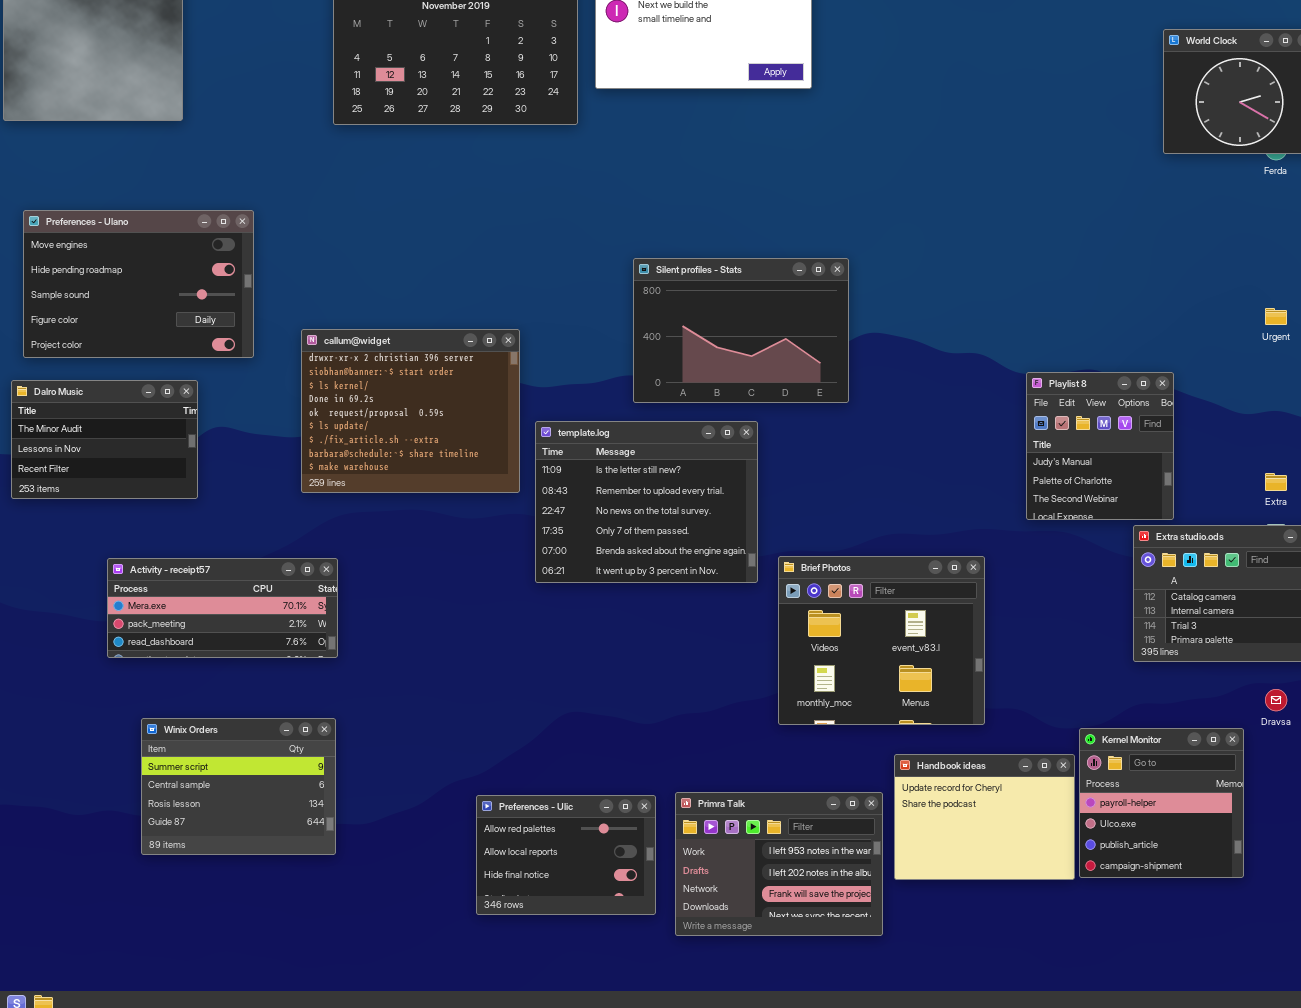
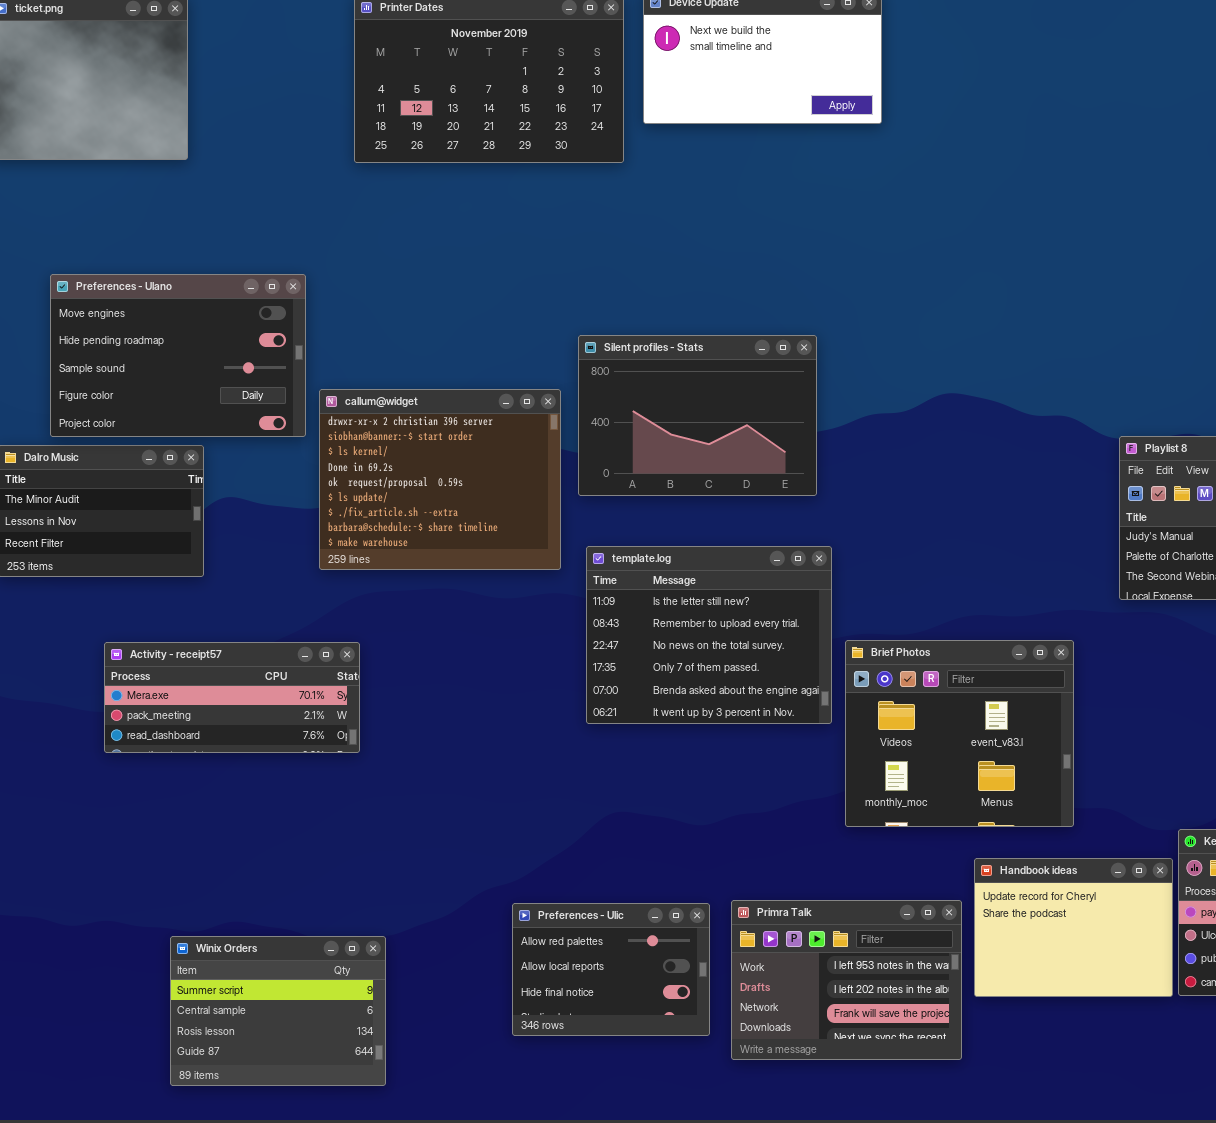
Preferences - Ulano: [23,210,254,358] -> [50,274,306,437], moved
Silent profiles - Stats: [633,258,849,403] -> [578,335,817,496], moved
template.log: [535,421,758,583] -> [586,546,832,724], moved
Winix Orders: [141,718,336,855] -> [170,936,386,1086], moved

